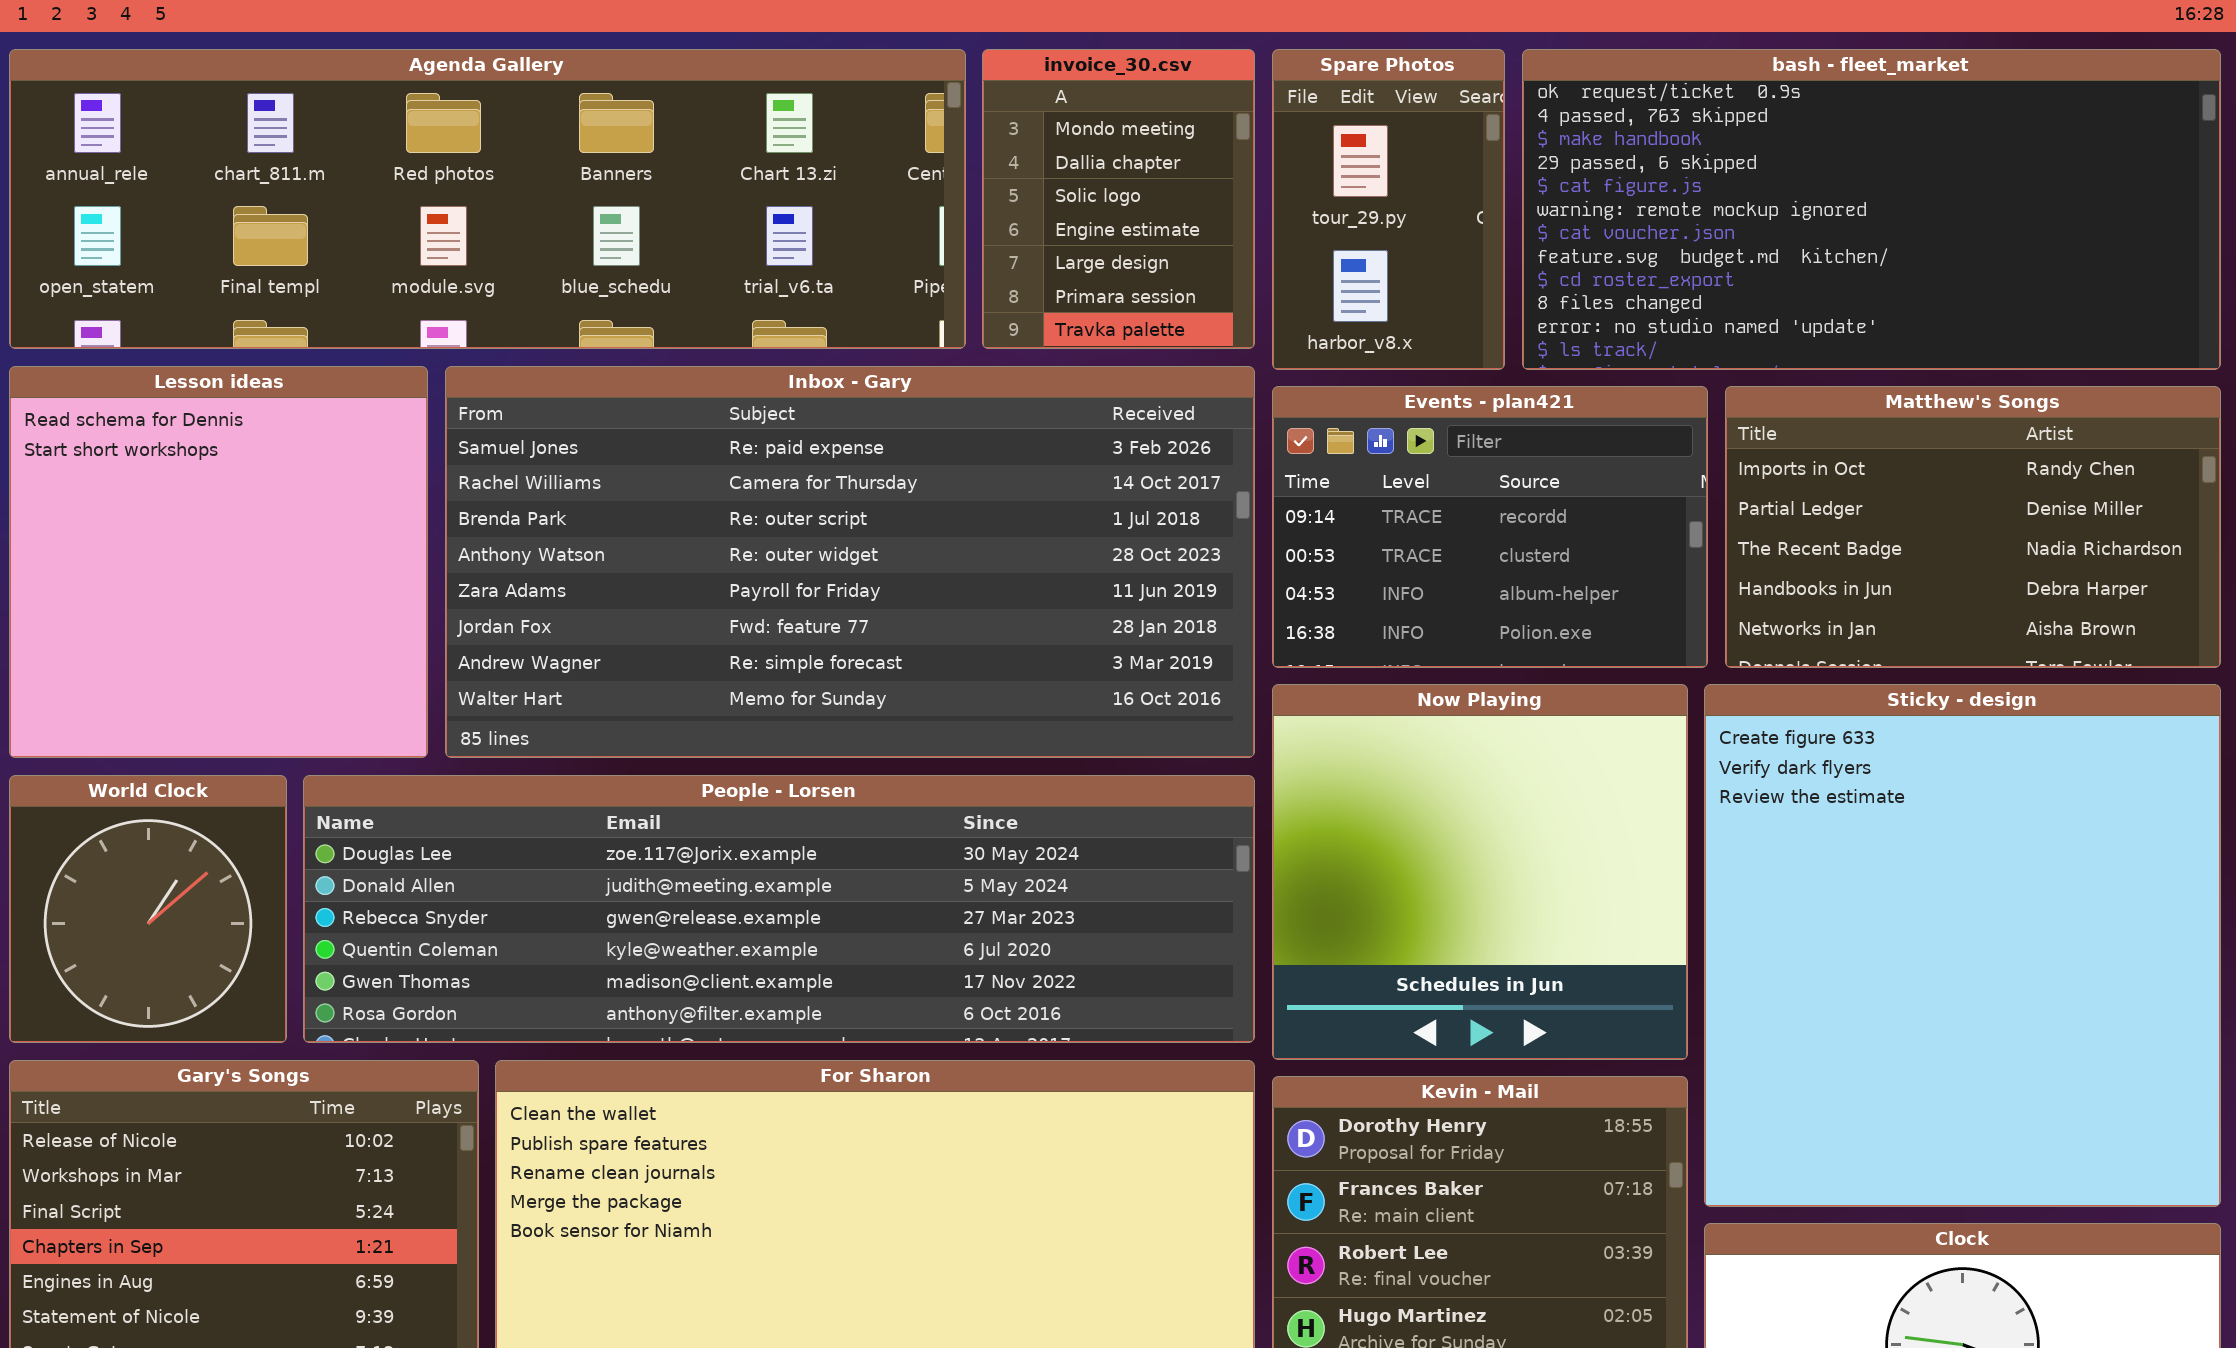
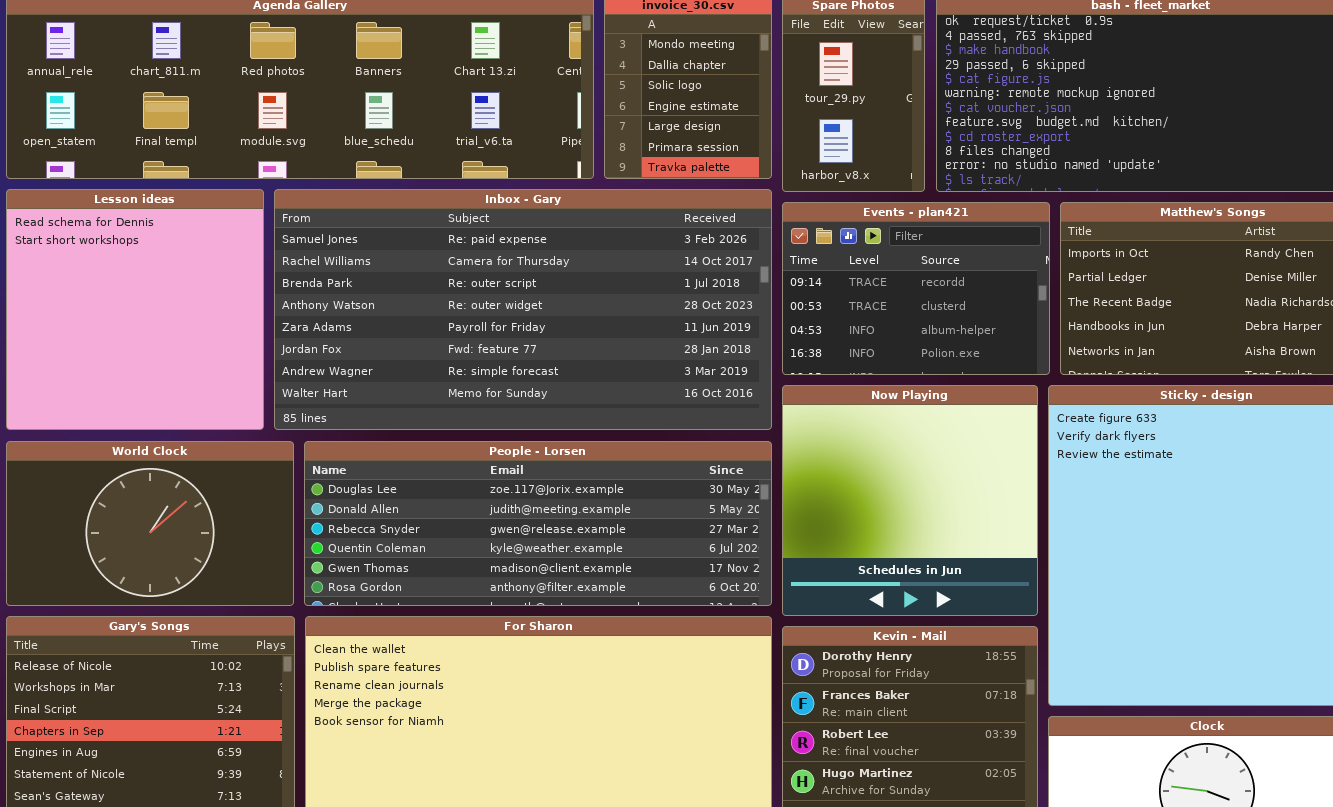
World Clock: [9,775,287,1043] -> [6,441,294,606], resized
People - Lorsen: [303,775,1255,1043] -> [304,441,772,606], resized

